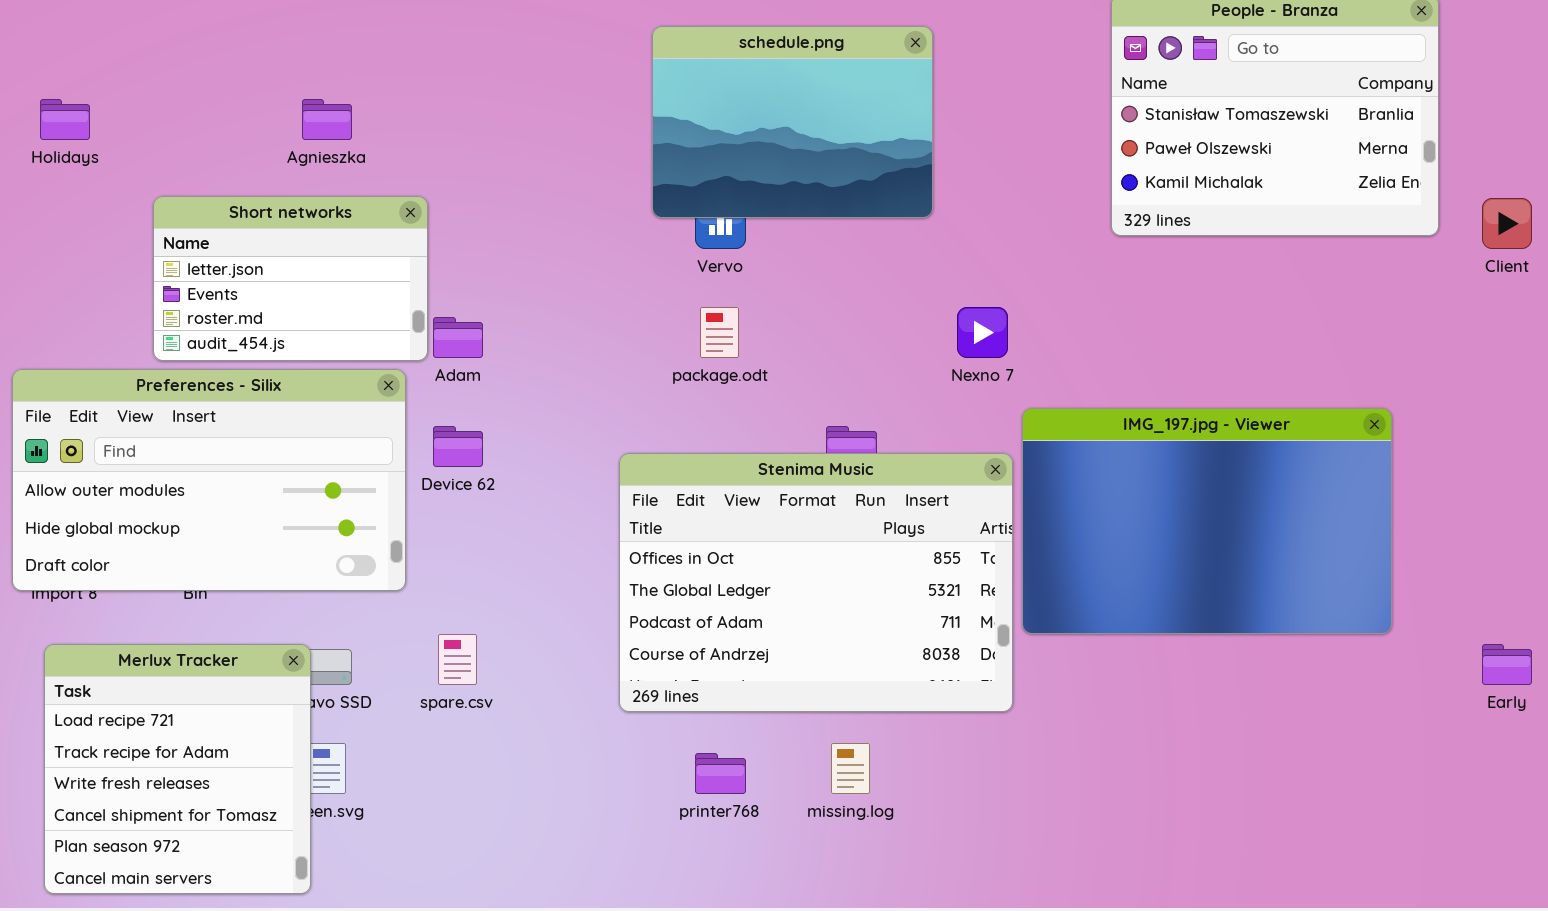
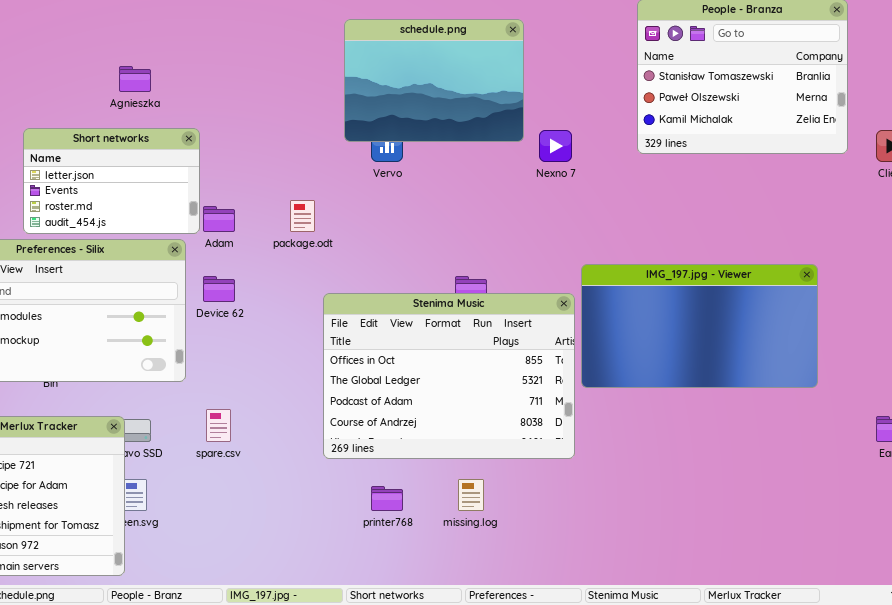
package.odt: [700,307,739,358] -> [290,200,315,232], moved
Nexno 7: [957,307,1008,358] -> [539,130,572,162], moved
IMG_197.jpg - Viewer: [1022,408,1392,634] -> [581,264,818,388], resized

